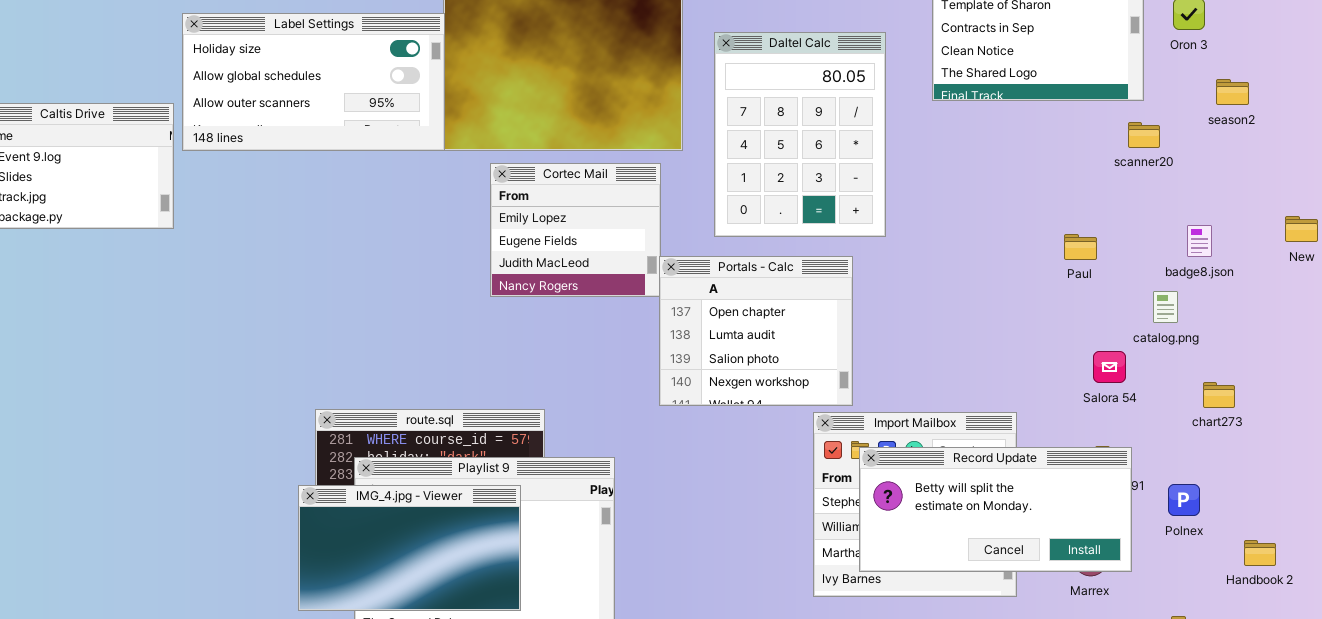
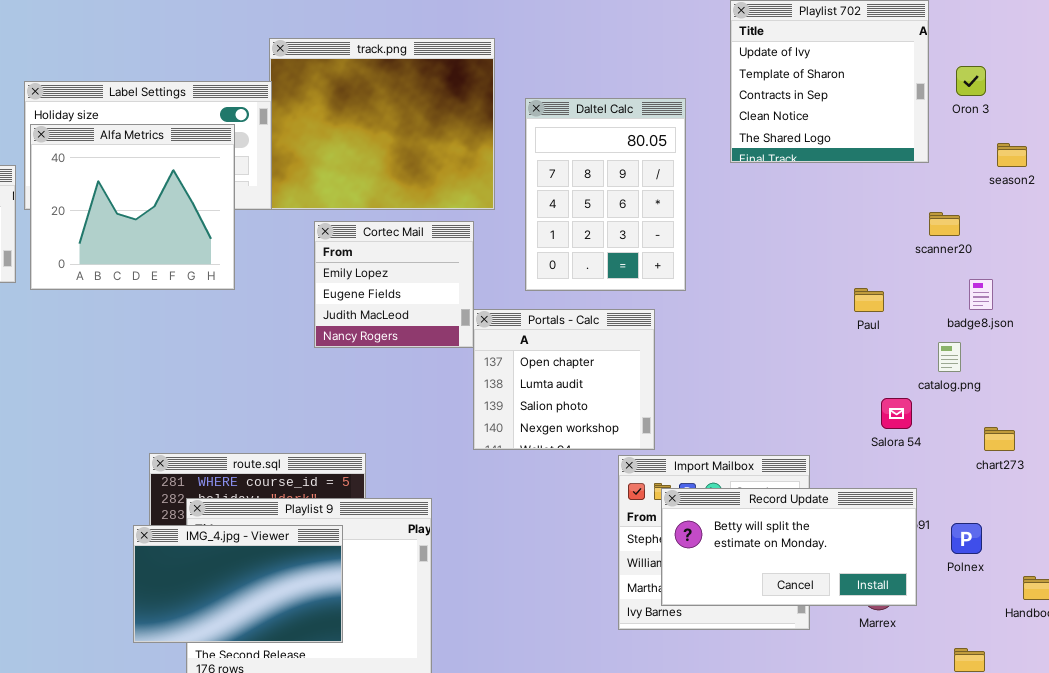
Alfa Metrics: none -> [30,124,235,290], opened
scanner20: [1128,122,1160,148] -> [929,212,960,236], moved

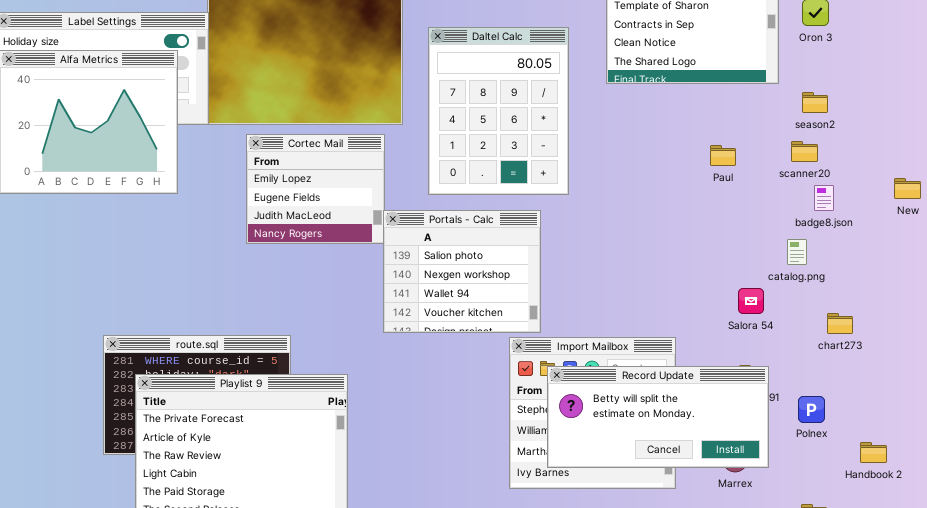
season2: [997,143,1027,167] -> [802,92,828,113], moved
scanner20: [929,212,960,236] -> [791,141,818,162], moved
Paul: [854,288,884,312] -> [710,145,736,166], moved
Portals - Calc: [473,309,655,450] -> [383,210,541,333], scrolled down 2 rows
IMG_4.jpg - Viewer: [133,525,343,643] -> none, closed

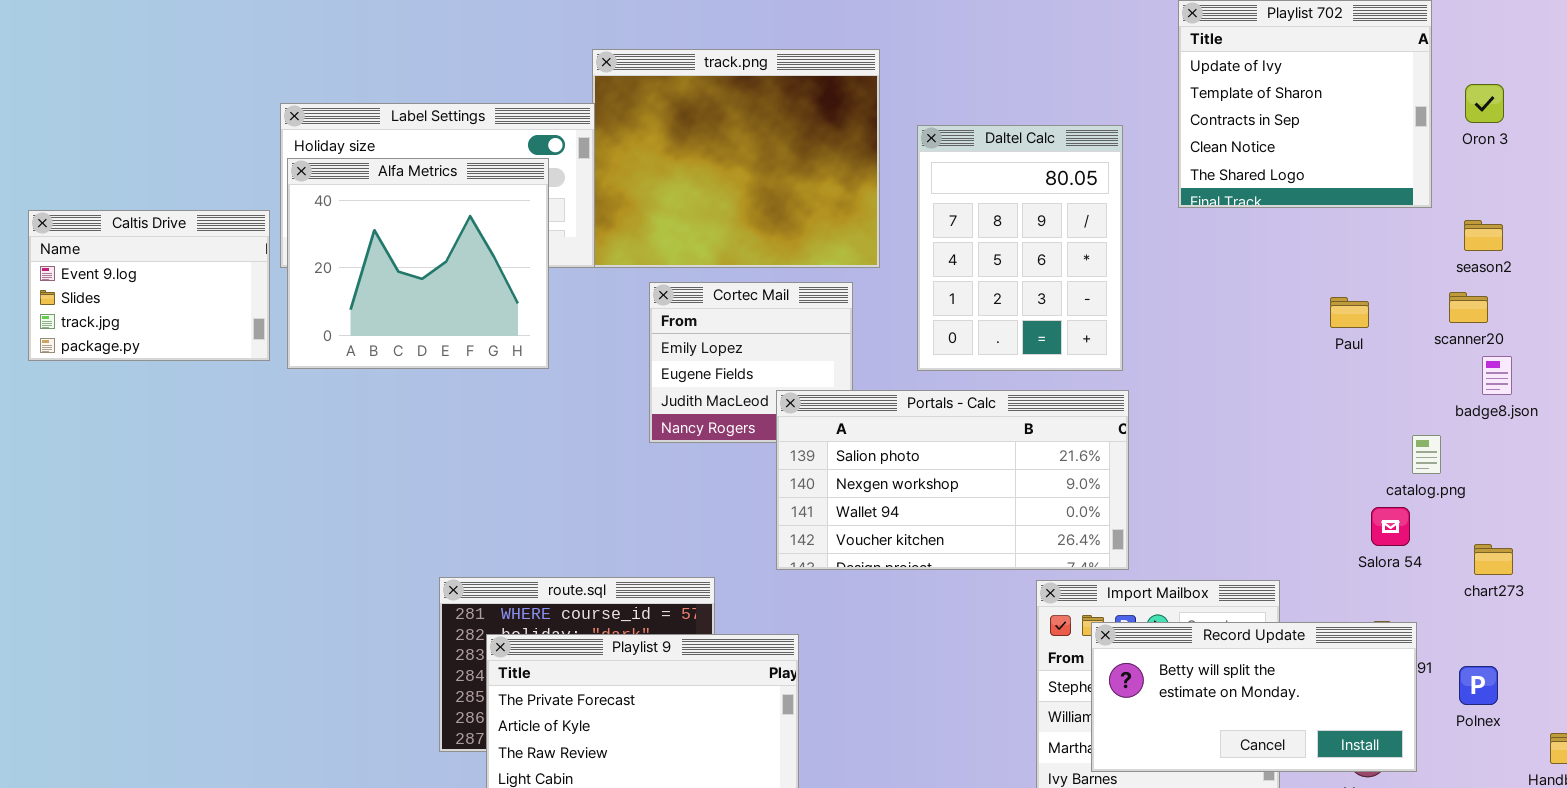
Portals - Calc: [383,210,541,333] -> [776,390,1129,570], moved, resized
catalog.png: [787,239,807,265] -> [1412,435,1441,474], moved
chart273: [827,313,853,334] -> [1474,544,1513,575], moved

